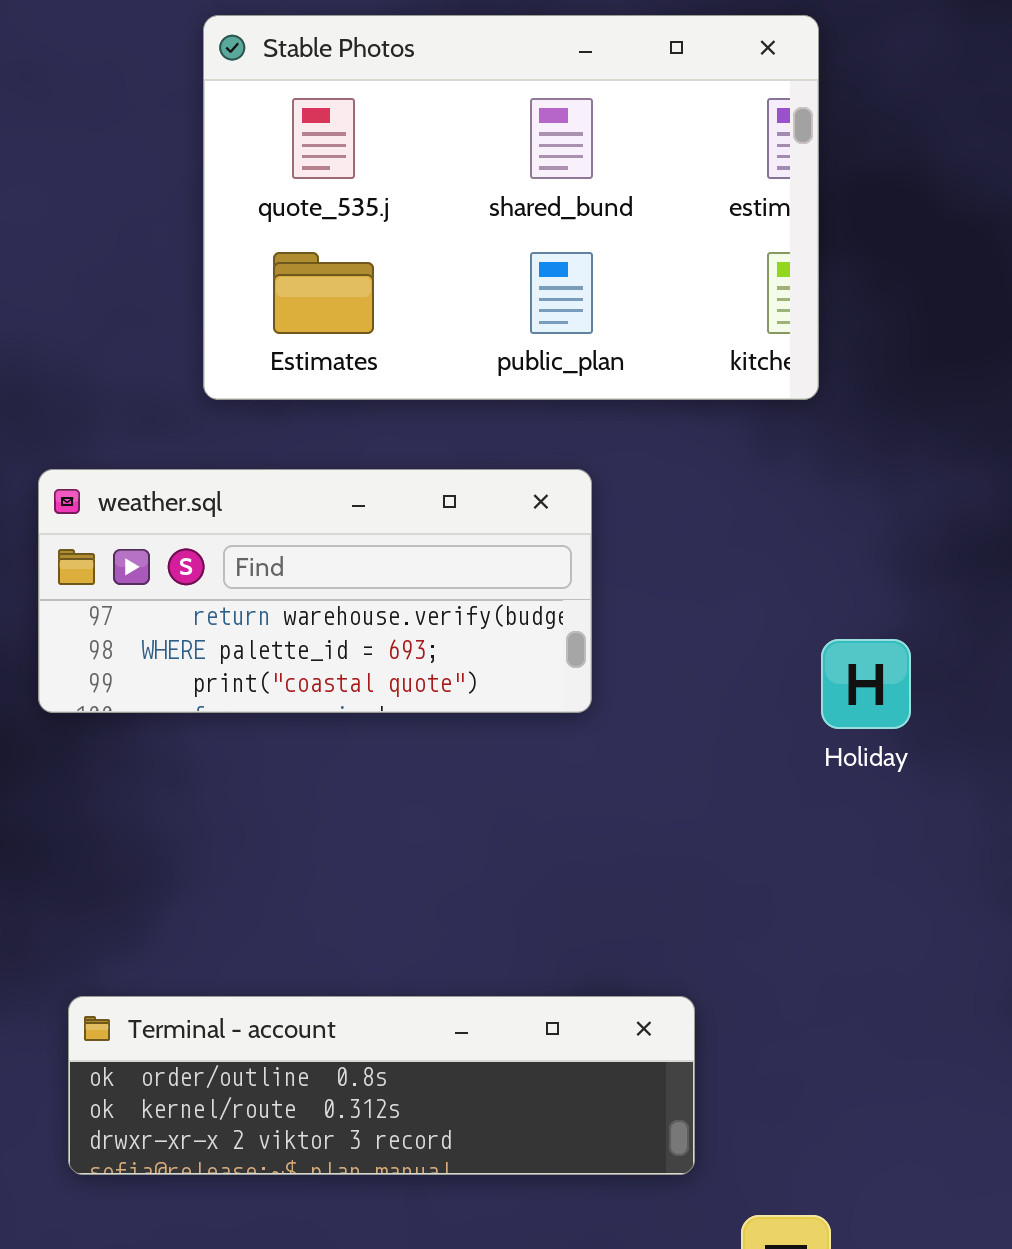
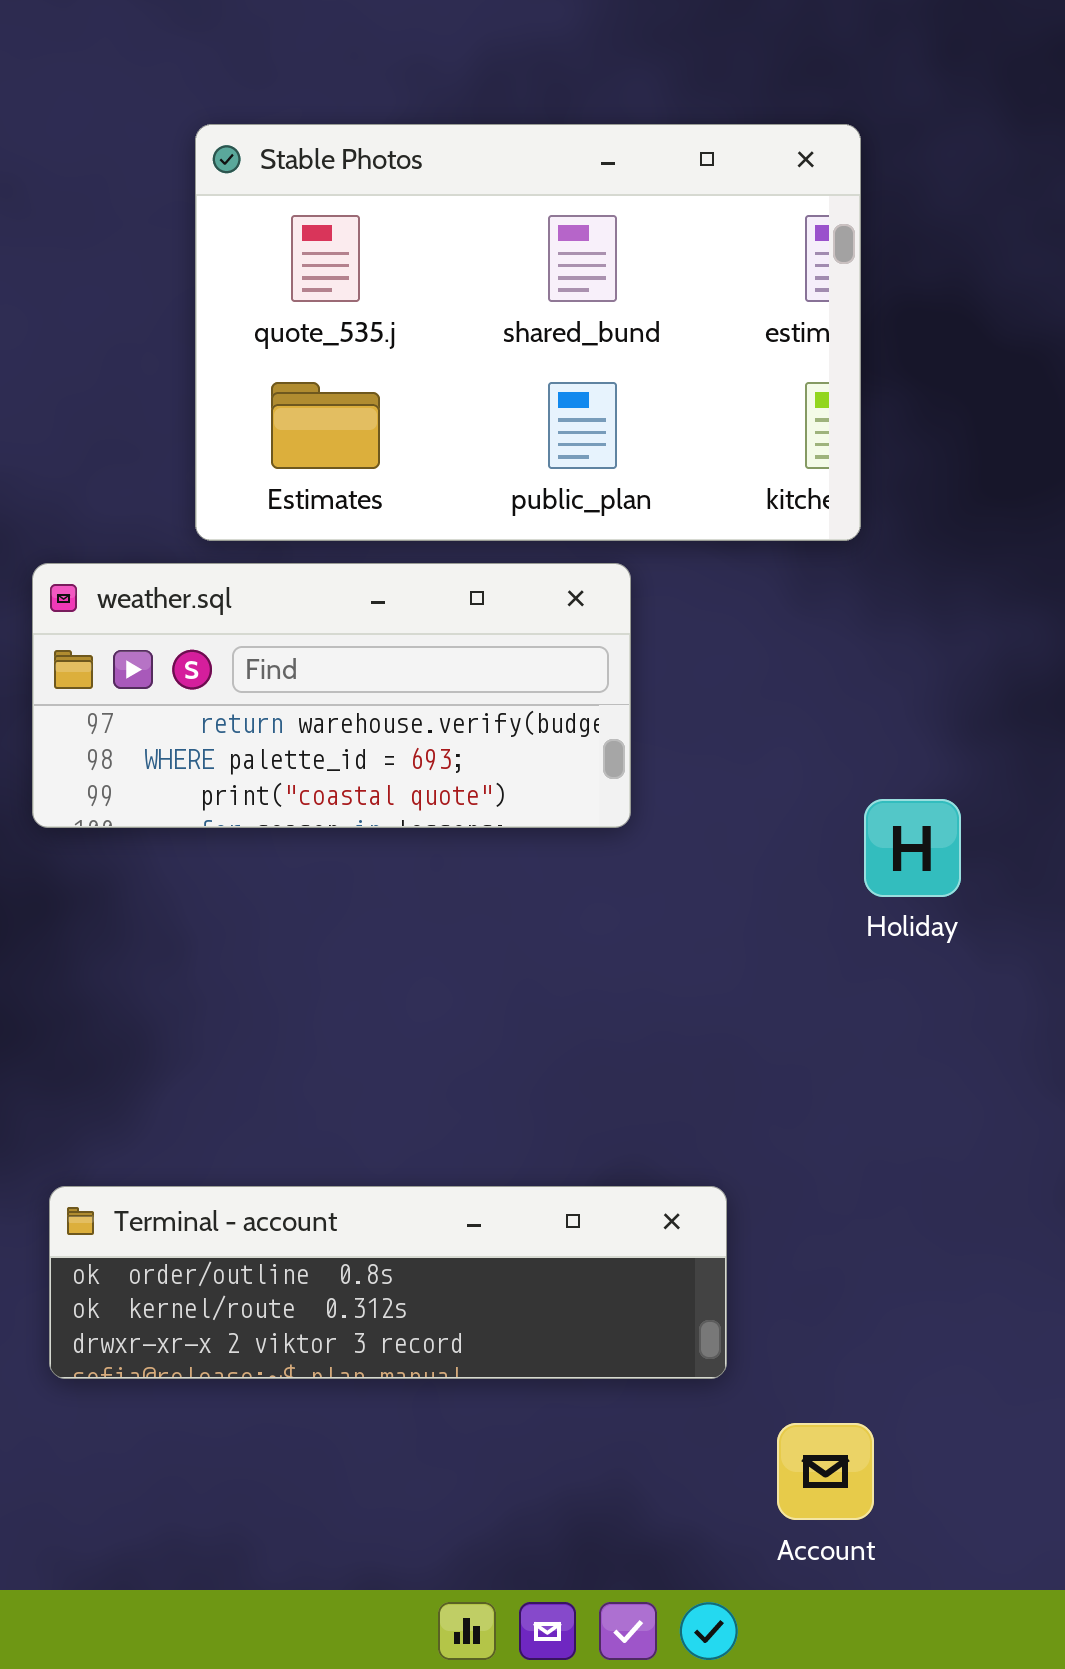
weather.sql: [38,469,592,713] -> [32,563,631,828], moved

